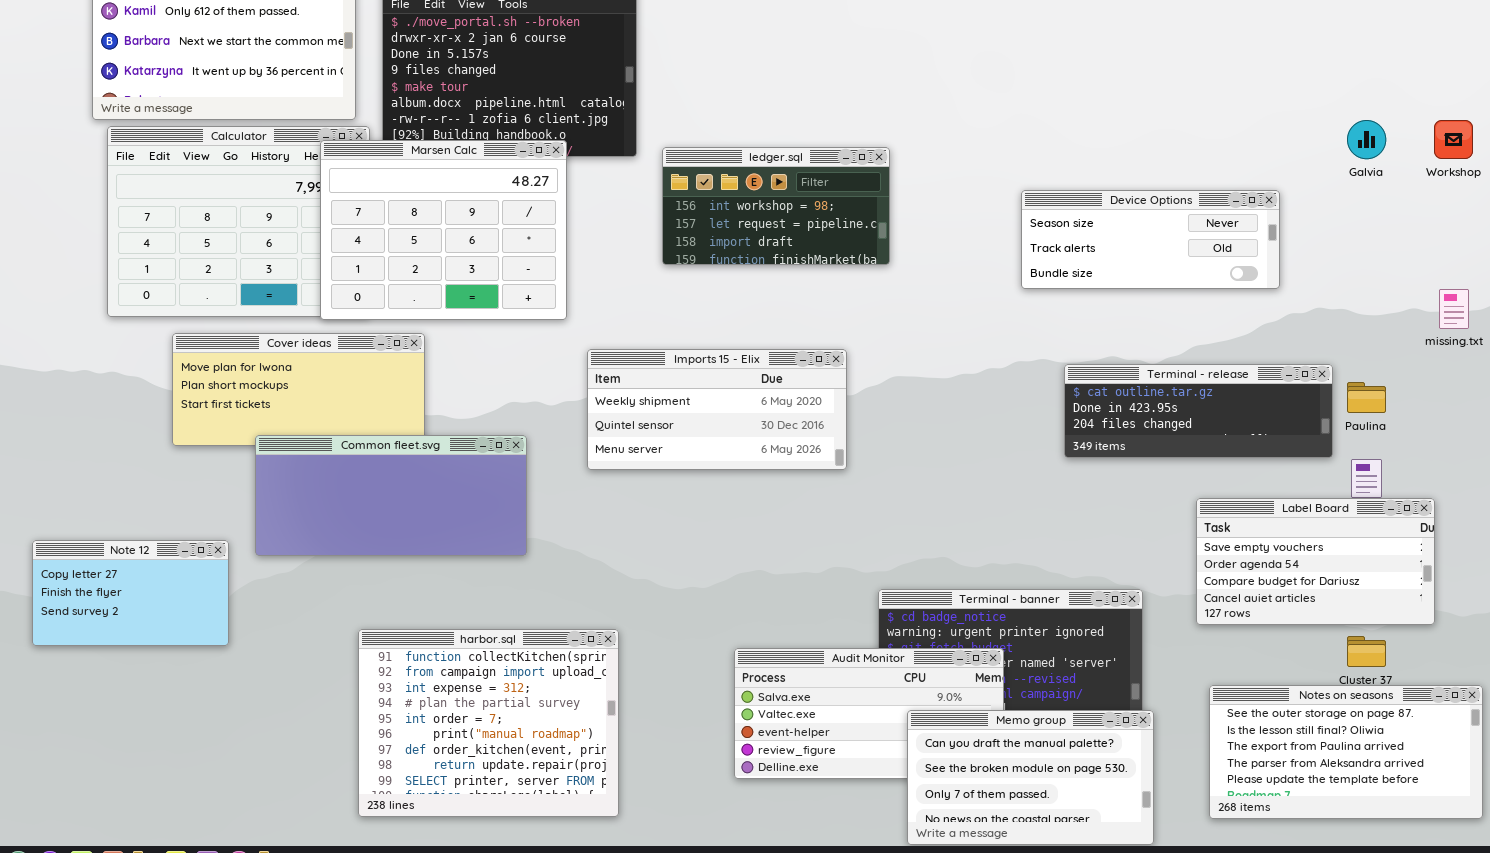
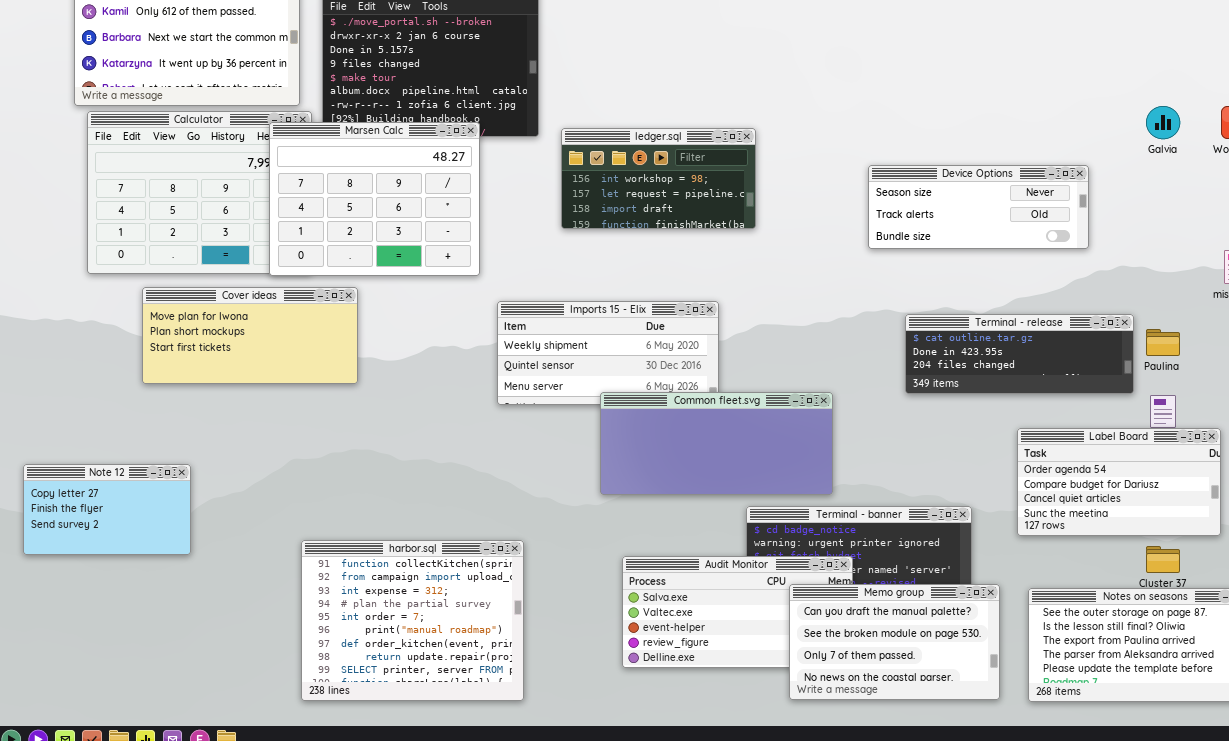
Common fleet.svg: [255,435,527,556] -> [600,392,833,495], moved
Label Board: [1196,498,1435,625] -> [1017,428,1221,536], scrolled down 1 row
Memo group: [907,710,1154,845] -> [789,584,1000,700], moved

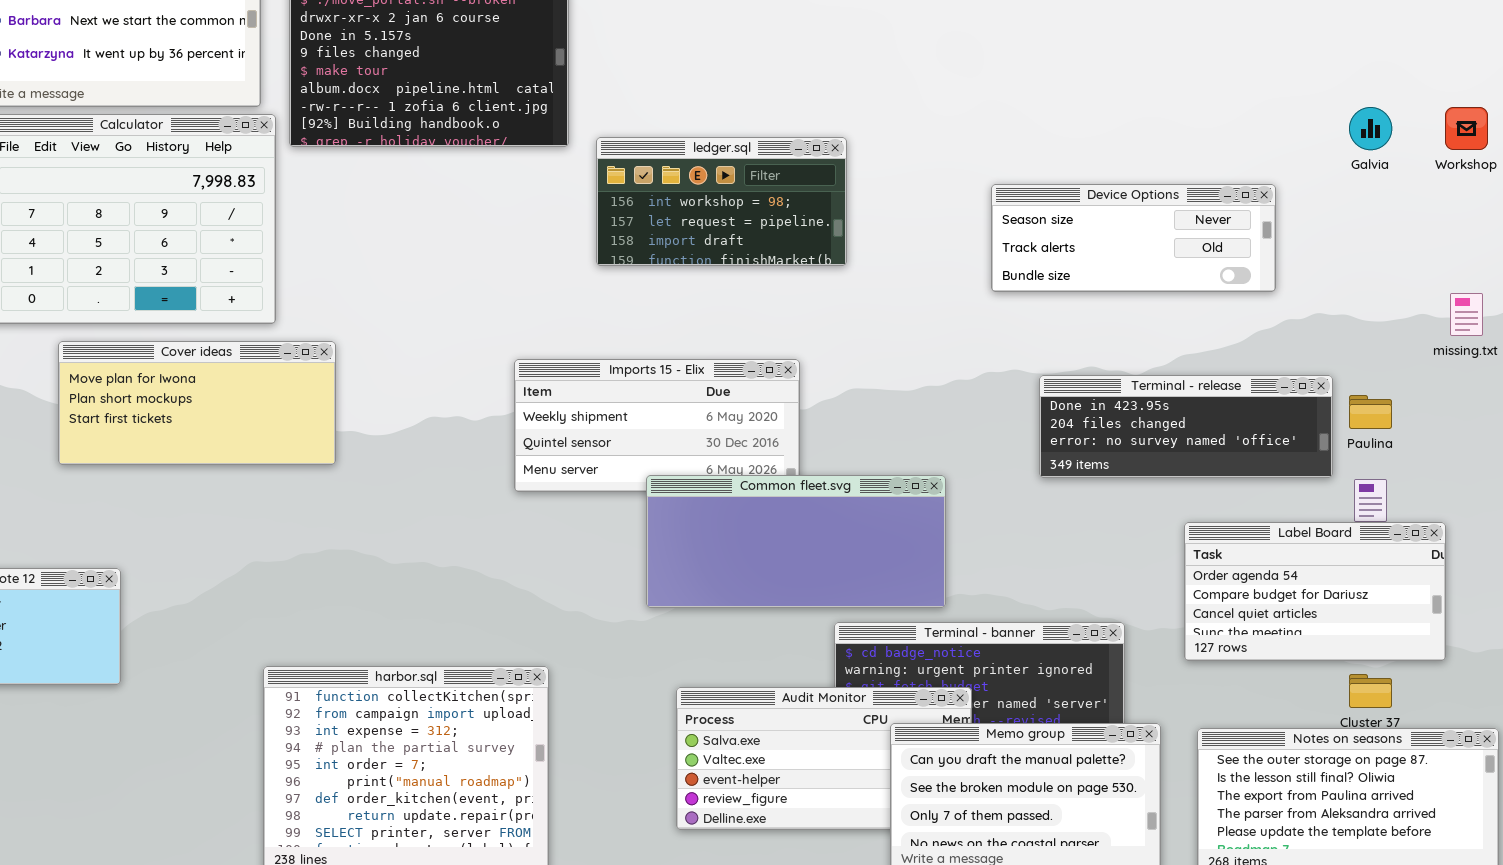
Marsen Calc: [269,122,480,276] -> none, closed
Terminal - release: [905,314,1134,394] -> [1039,375,1333,478], scrolled down 1 row

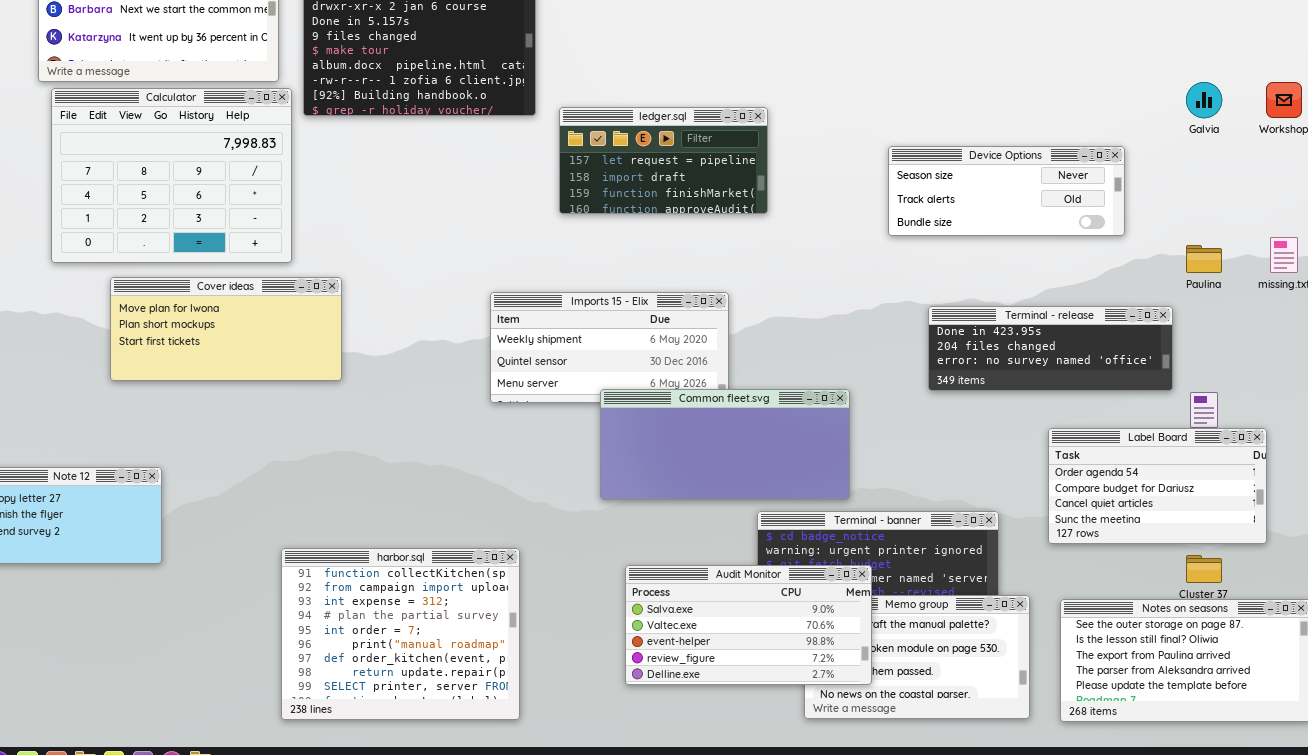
ledger.sql: [596,137,847,266] -> [559,107,768,214], scrolled down 1 row
Paulina: [1349,395,1392,429] -> [1186,245,1222,273], moved
Audit Monitor: [676,687,972,830] -> [625,565,872,685], raised

